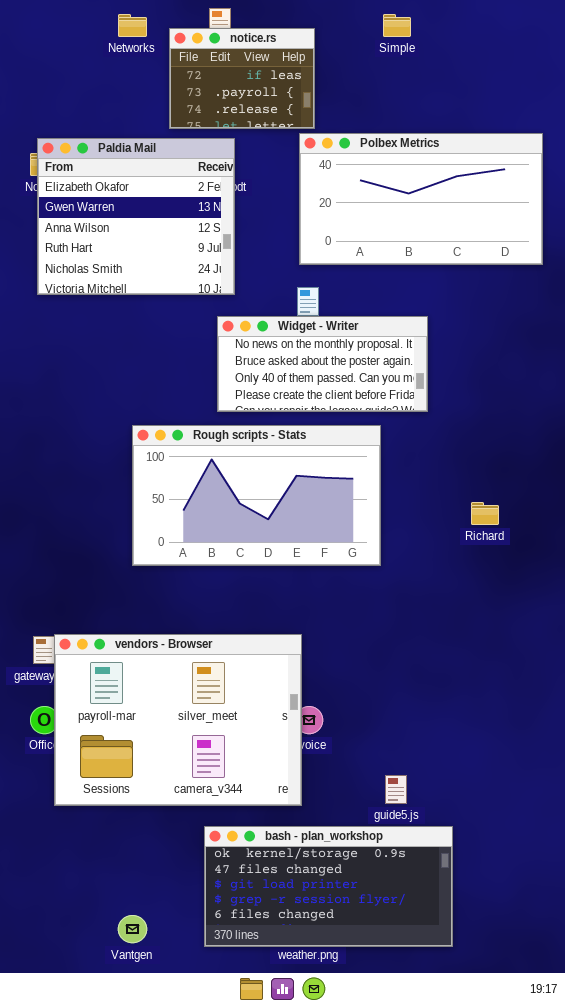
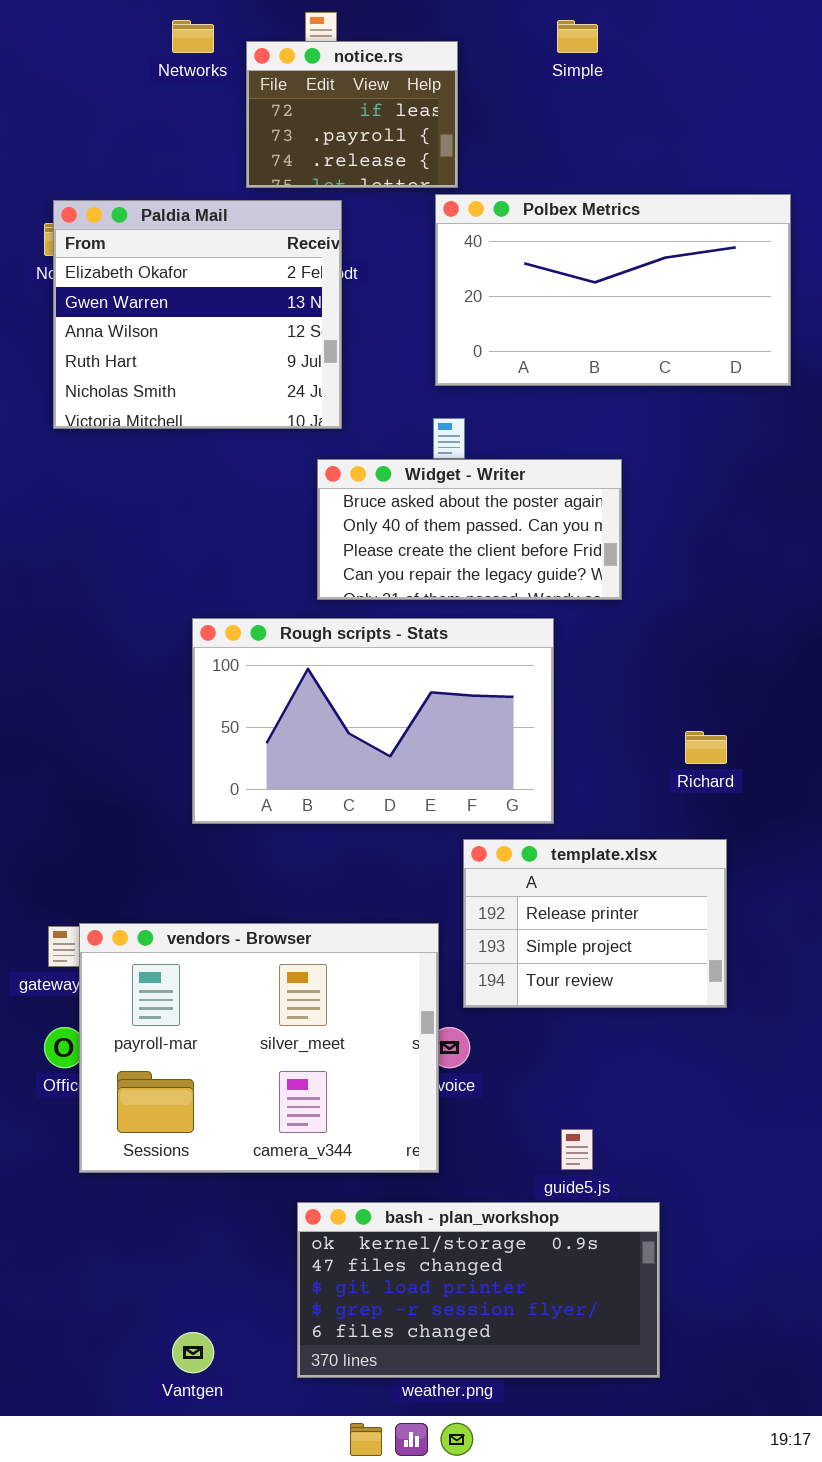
Widget - Writer: [217,316,428,412] -> [317,459,622,600], scrolled down 1 row
template.xlsx: none -> [463,839,727,1008], opened

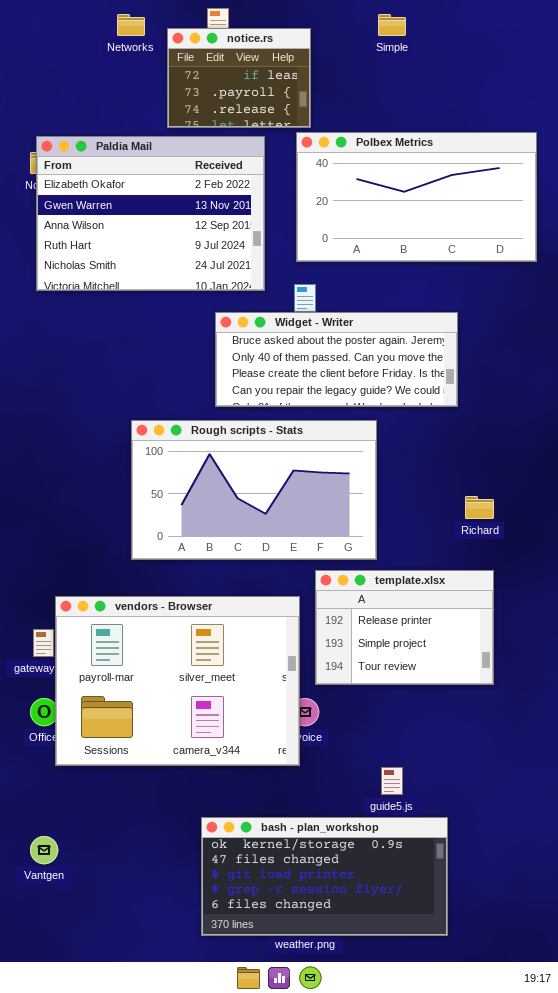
Paldia Mail: [53,200,342,429] -> [36,136,265,291], resized
Widget - Writer: [317,459,622,600] -> [215,312,458,407], resized
vendors - Browser: [79,923,439,1173] -> [55,596,300,766], moved
Vantgen: [172,1332,214,1373] -> [30,836,58,864], moved

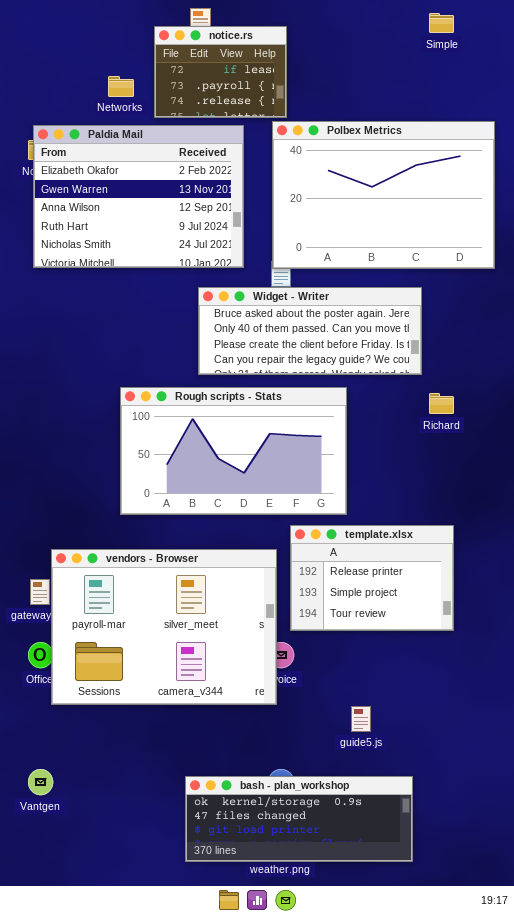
Networks: [117,14,145,36] -> [108,76,134,97], moved
Simple: [378,14,406,36] -> [429,13,454,33], moved
Polbex Metrics: [296,132,537,262] -> [272,121,495,269], resized
Richard: [465,496,494,519] -> [429,393,454,414], moved
bash - plan_workshop: [201,817,448,936] -> [185,776,413,862], resized

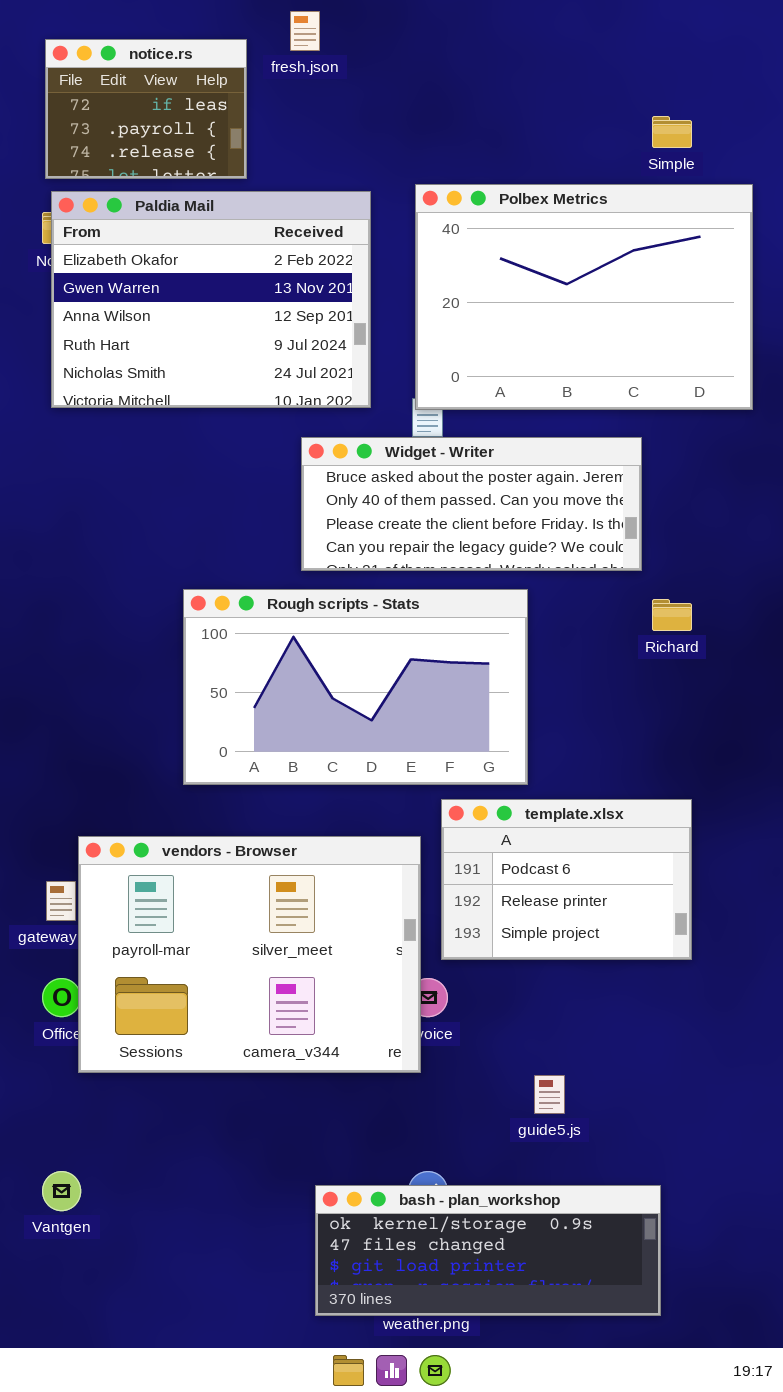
Simple: [429,13,454,33] -> [652,116,692,148], moved
notice.rs: [154,26,287,118] -> [45,39,247,179], moved
template.xlsx: [290,525,454,631] -> [441,799,692,960], scrolled up 1 row
bash - plan_workshop: [185,776,413,862] -> [315,1185,661,1316], moved

